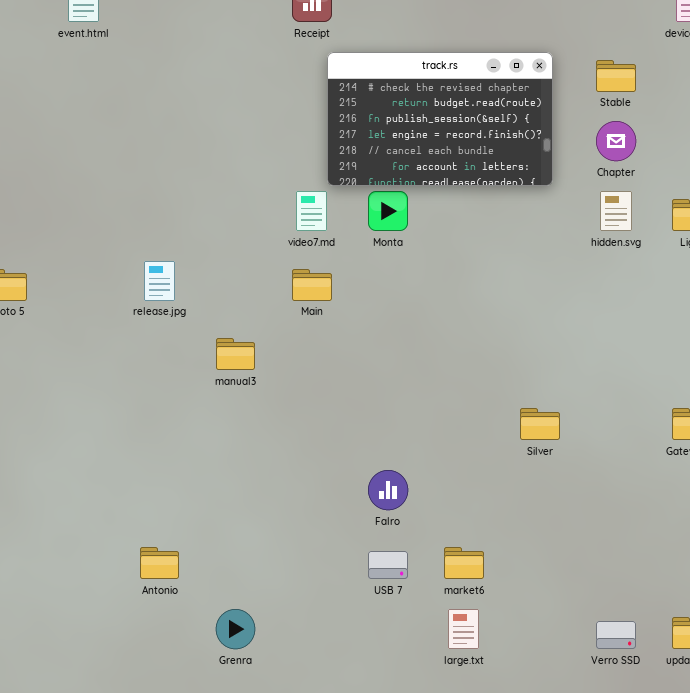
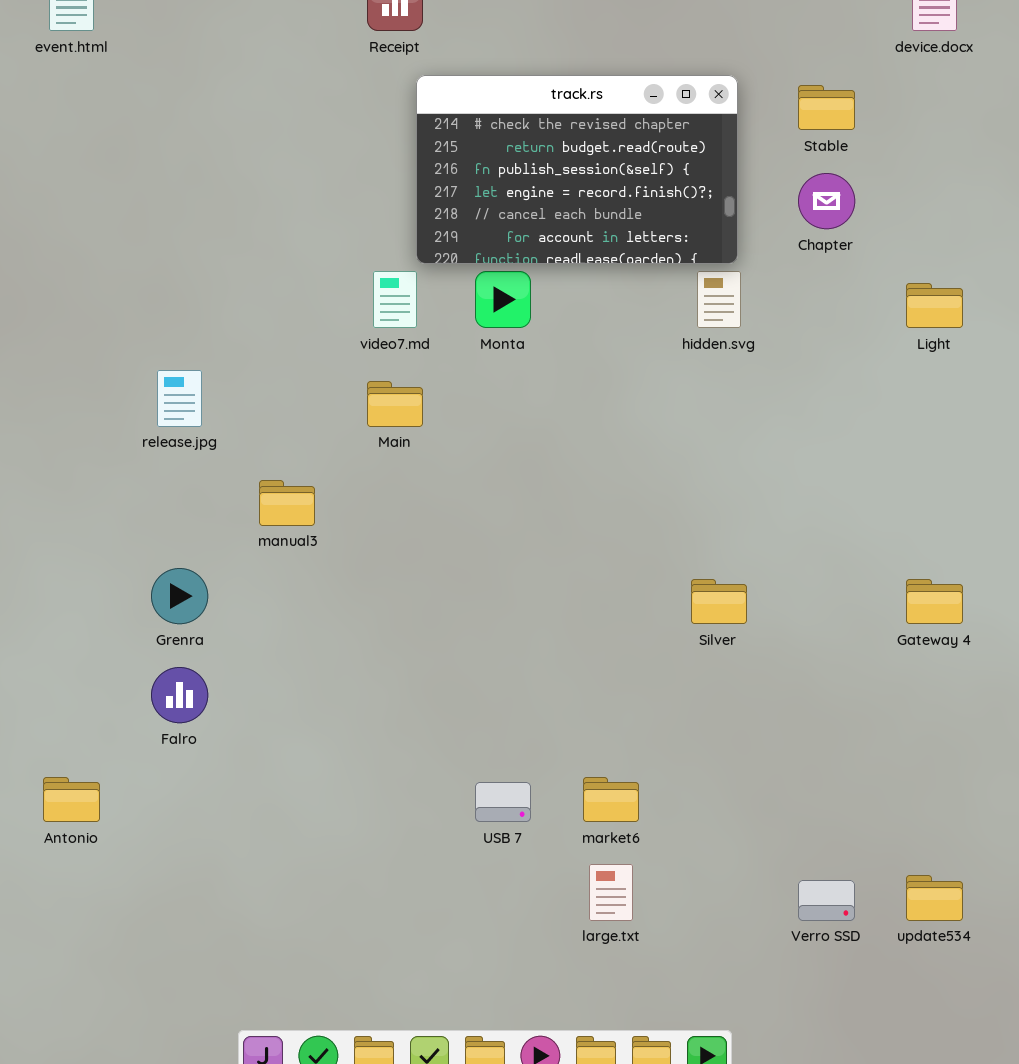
hidden.svg: [600,191,632,231] -> [697,271,741,328], moved
Falro: [368,470,408,510] -> [151,667,208,723], moved
Antonio: [140,547,179,579] -> [43,777,100,822], moved
Grenra: [216,609,255,649] -> [151,568,208,624], moved

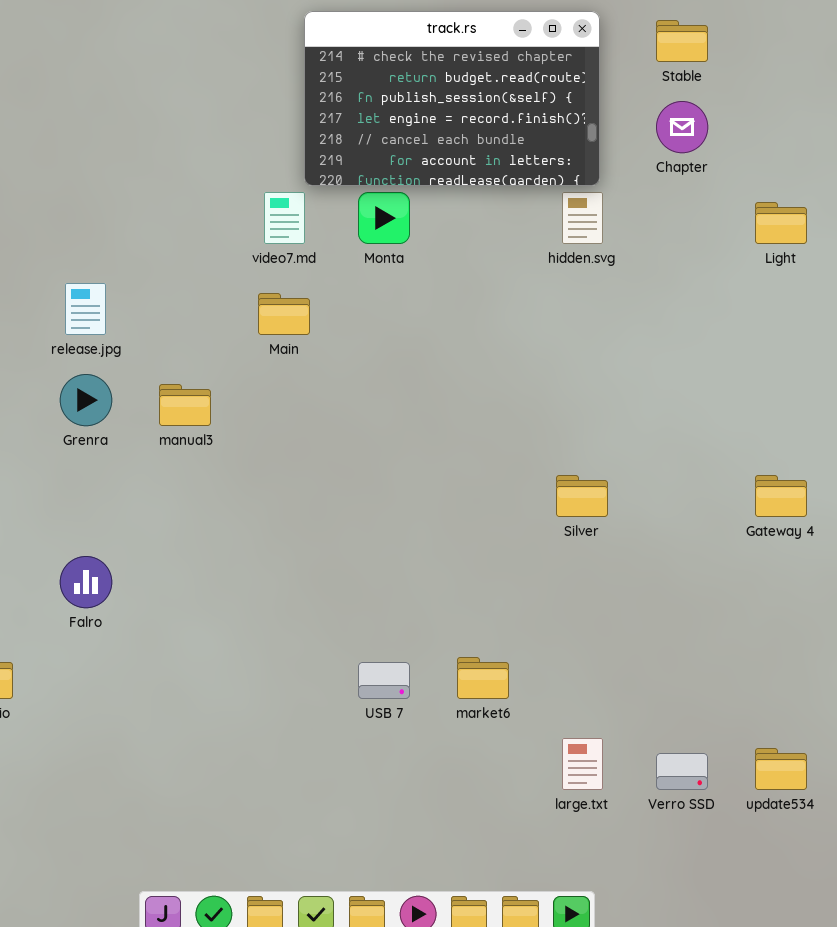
Grenra: [151,568,208,624] -> [60,374,112,426], moved
large.txt: [589,864,633,921] -> [562,738,603,790], moved

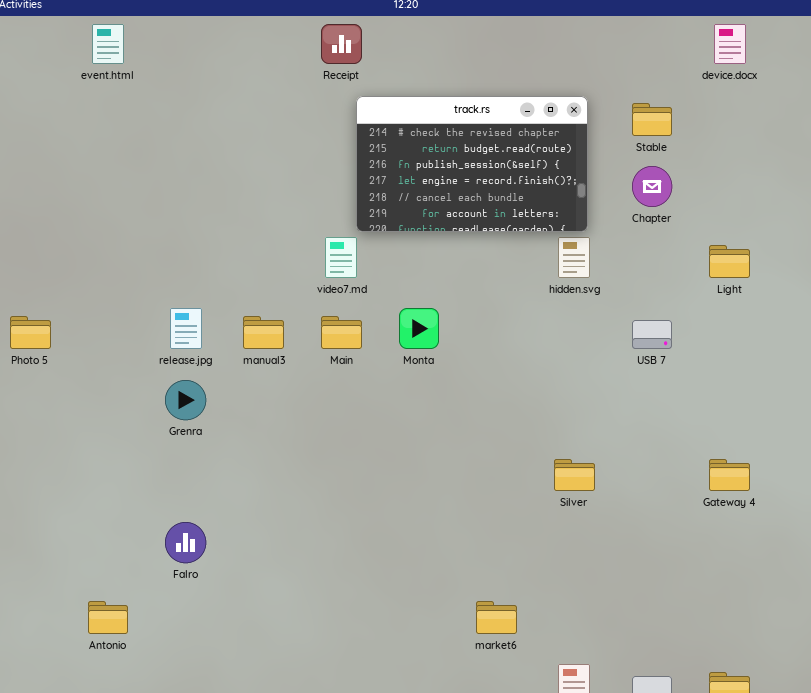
Monta: [358,192,410,244] -> [399,308,439,349], moved
manual3: [159,384,211,426] -> [243,316,284,349], moved
USB 7: [358,662,410,699] -> [632,320,672,349], moved

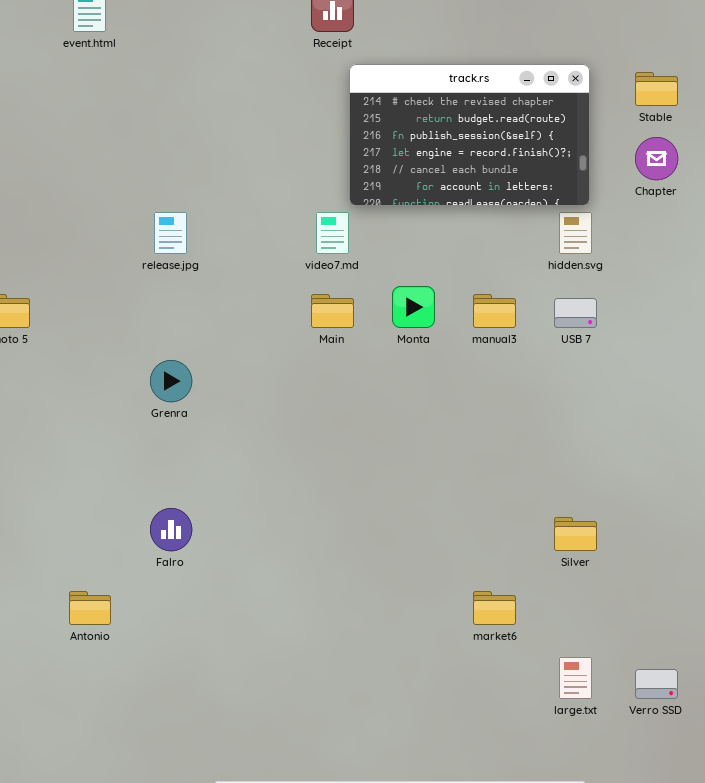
release.jpg: [170,308,202,349] -> [154,212,187,254], moved
manual3: [243,316,284,349] -> [473,294,516,328], moved
USB 7: [632,320,672,349] -> [554,298,597,328], moved
Silver: [554,459,595,491] -> [554,517,597,551], moved

